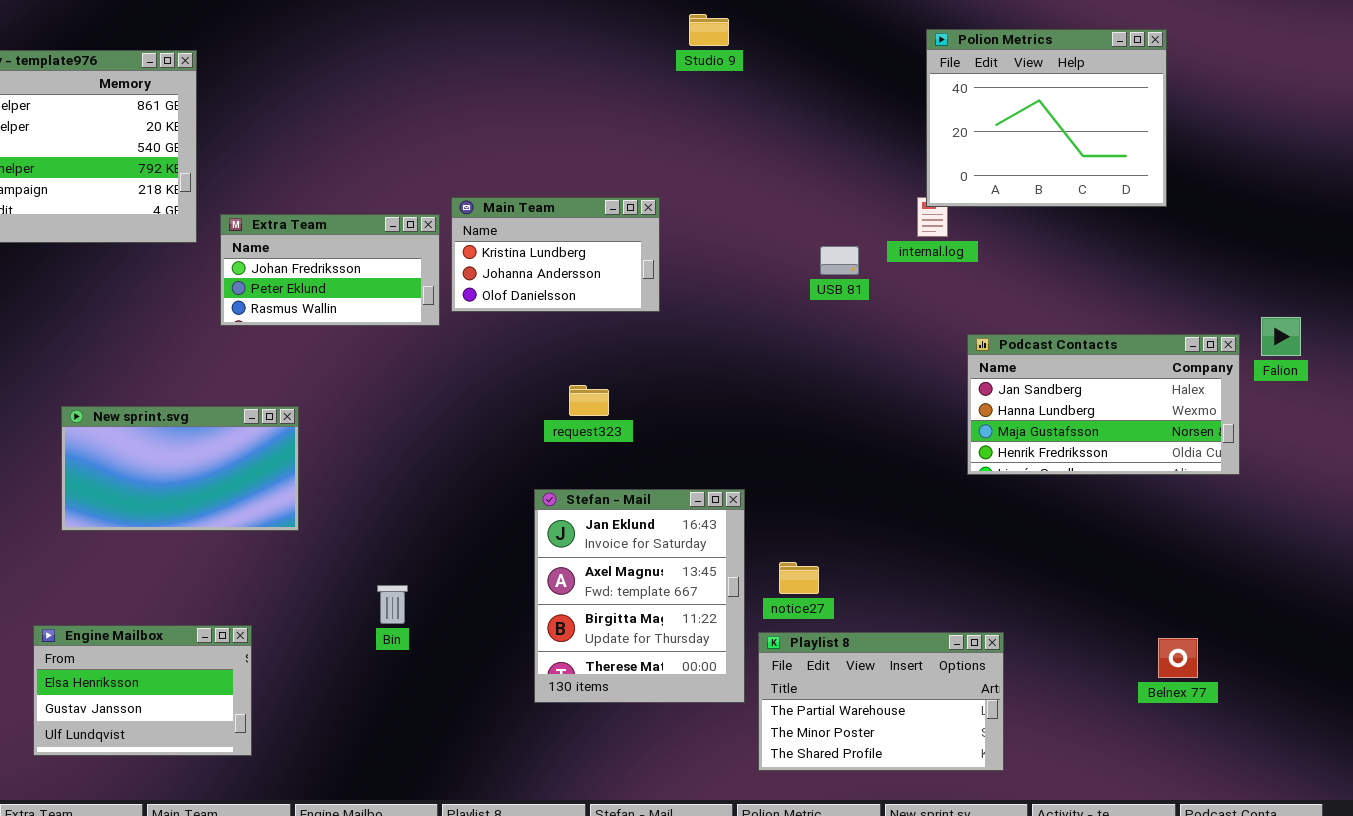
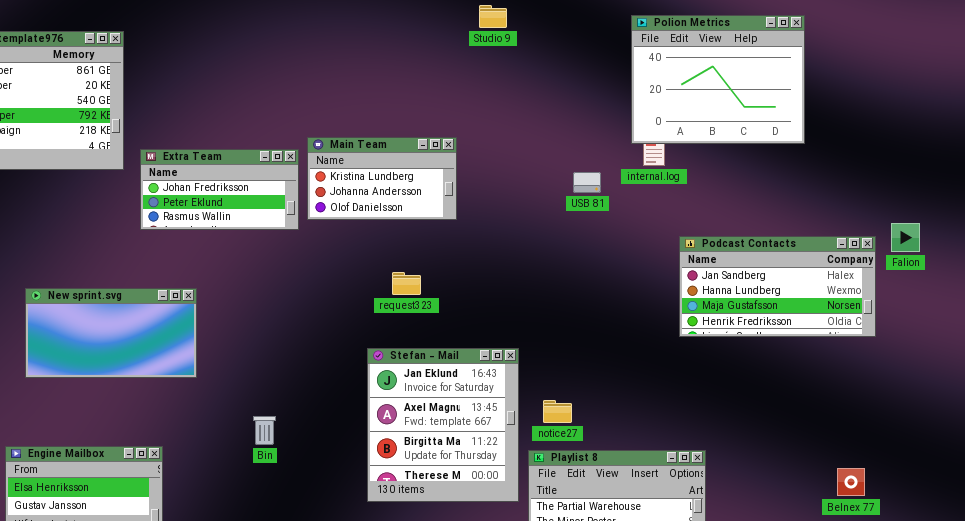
Polion Metrics: [926,29,1167,207] -> [631,15,805,144], moved
Belnex 77: [1158,638,1198,678] -> [837,468,865,496], moved

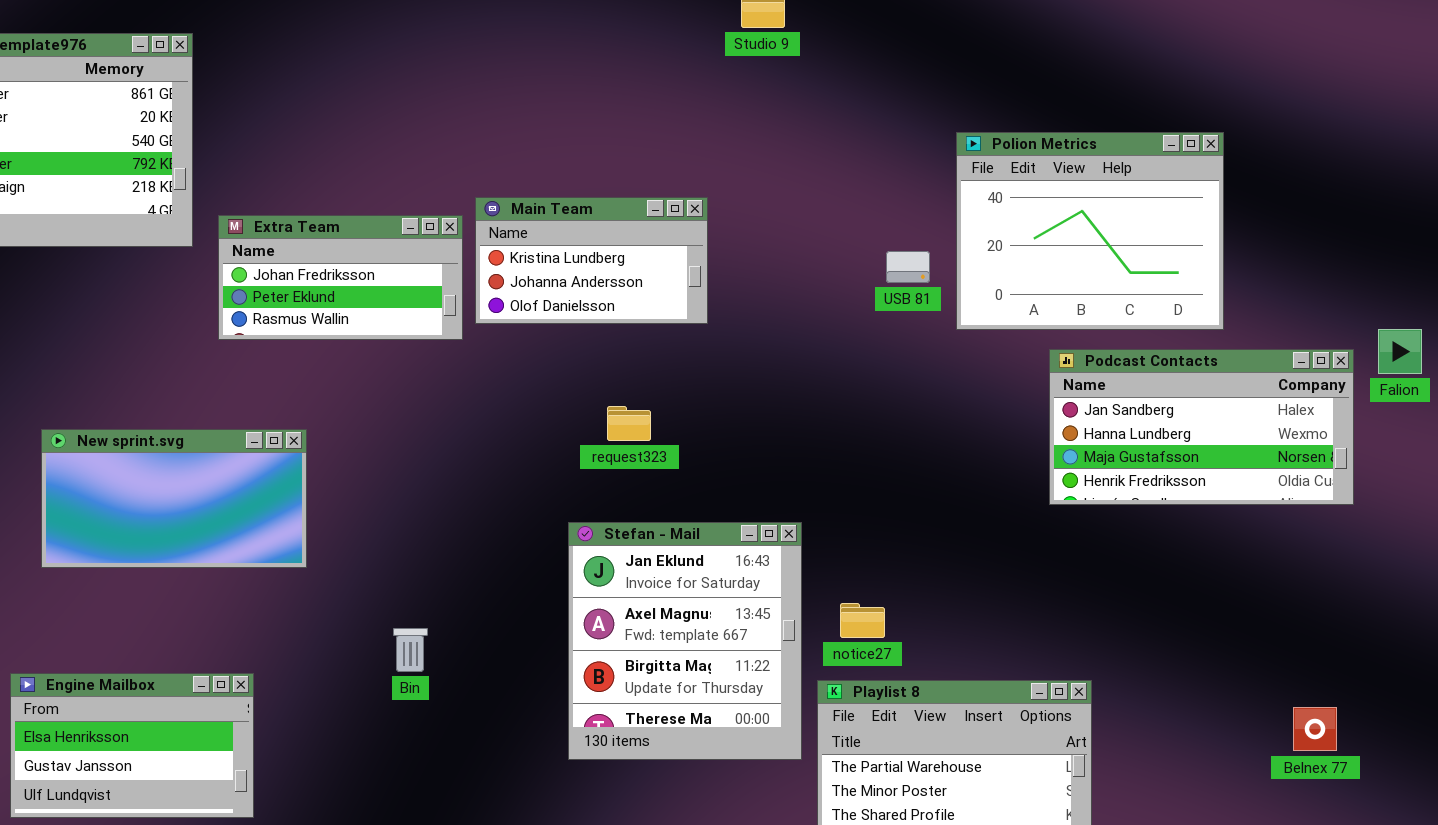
Polion Metrics: [631,15,805,144] -> [956,132,1224,330], moved

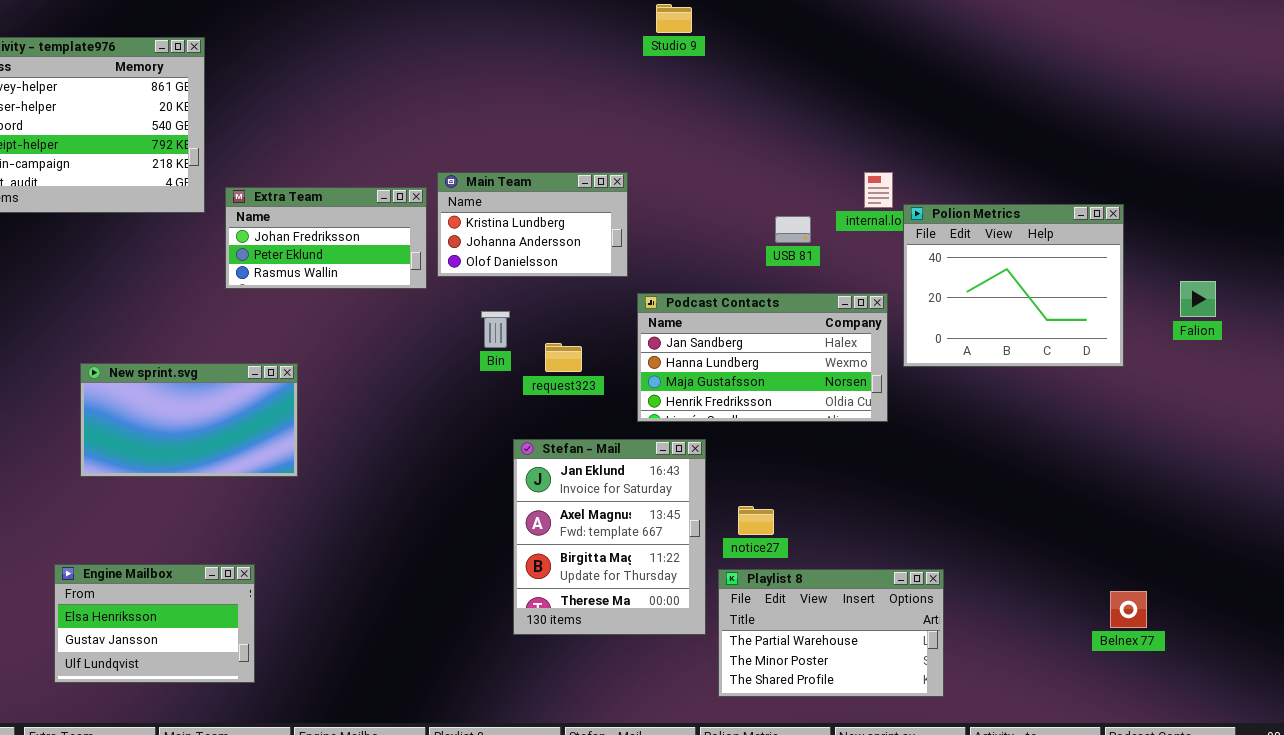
Polion Metrics: [956,132,1224,330] -> [903,204,1124,367], moved
Podcast Contacts: [1049,349,1354,505] -> [637,293,888,422], moved
Bin: [393,628,428,672] -> [481,311,510,348], moved

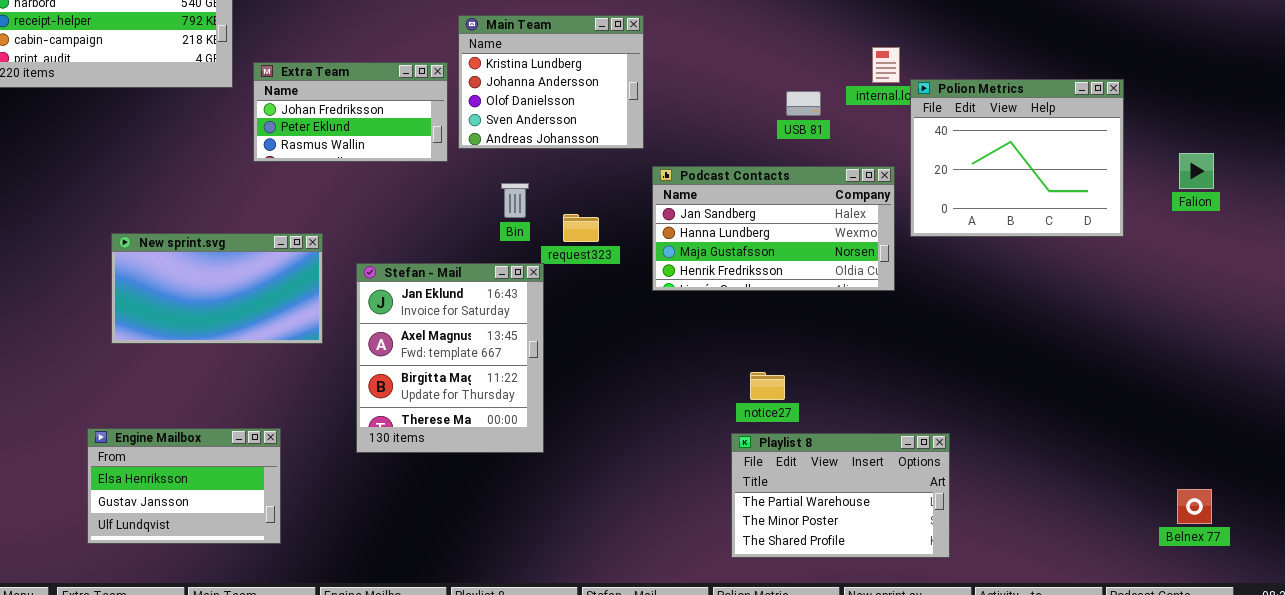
Main Team: [437,172,628,277] -> [458,15,644,149], resized
Stefan - Mail: [513,439,706,635] -> [356,263,544,453], moved
Belnex 77: [1110,591,1147,628] -> [1177,489,1212,524], moved

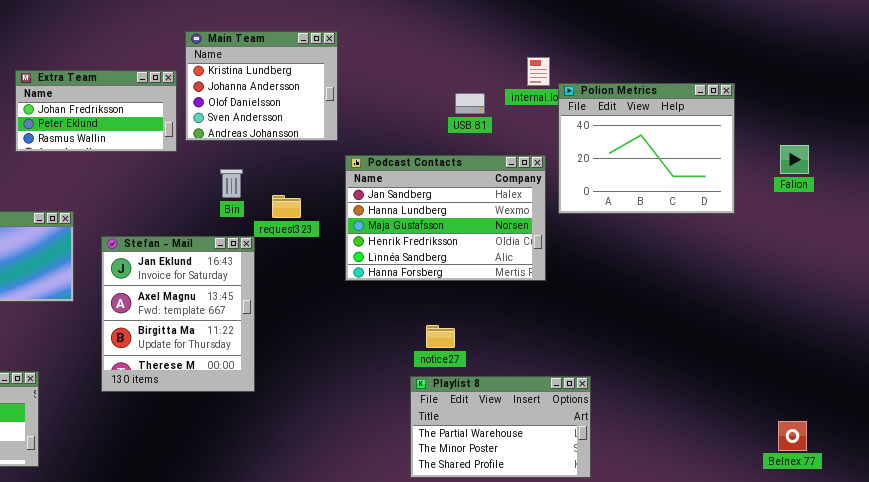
Podcast Contacts: [652,166,895,291] -> [345,155,546,281], resized

